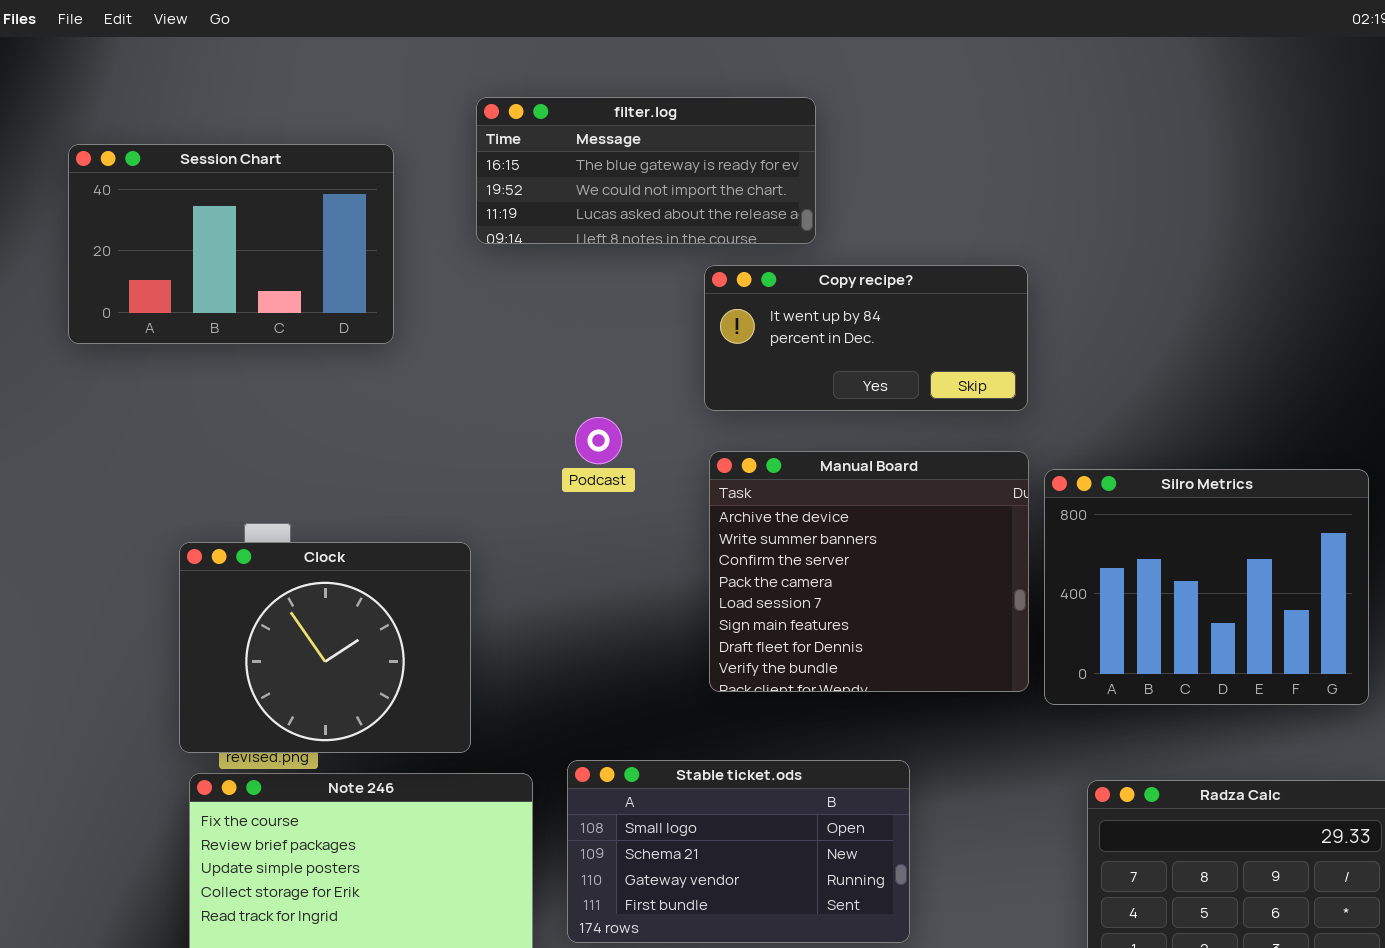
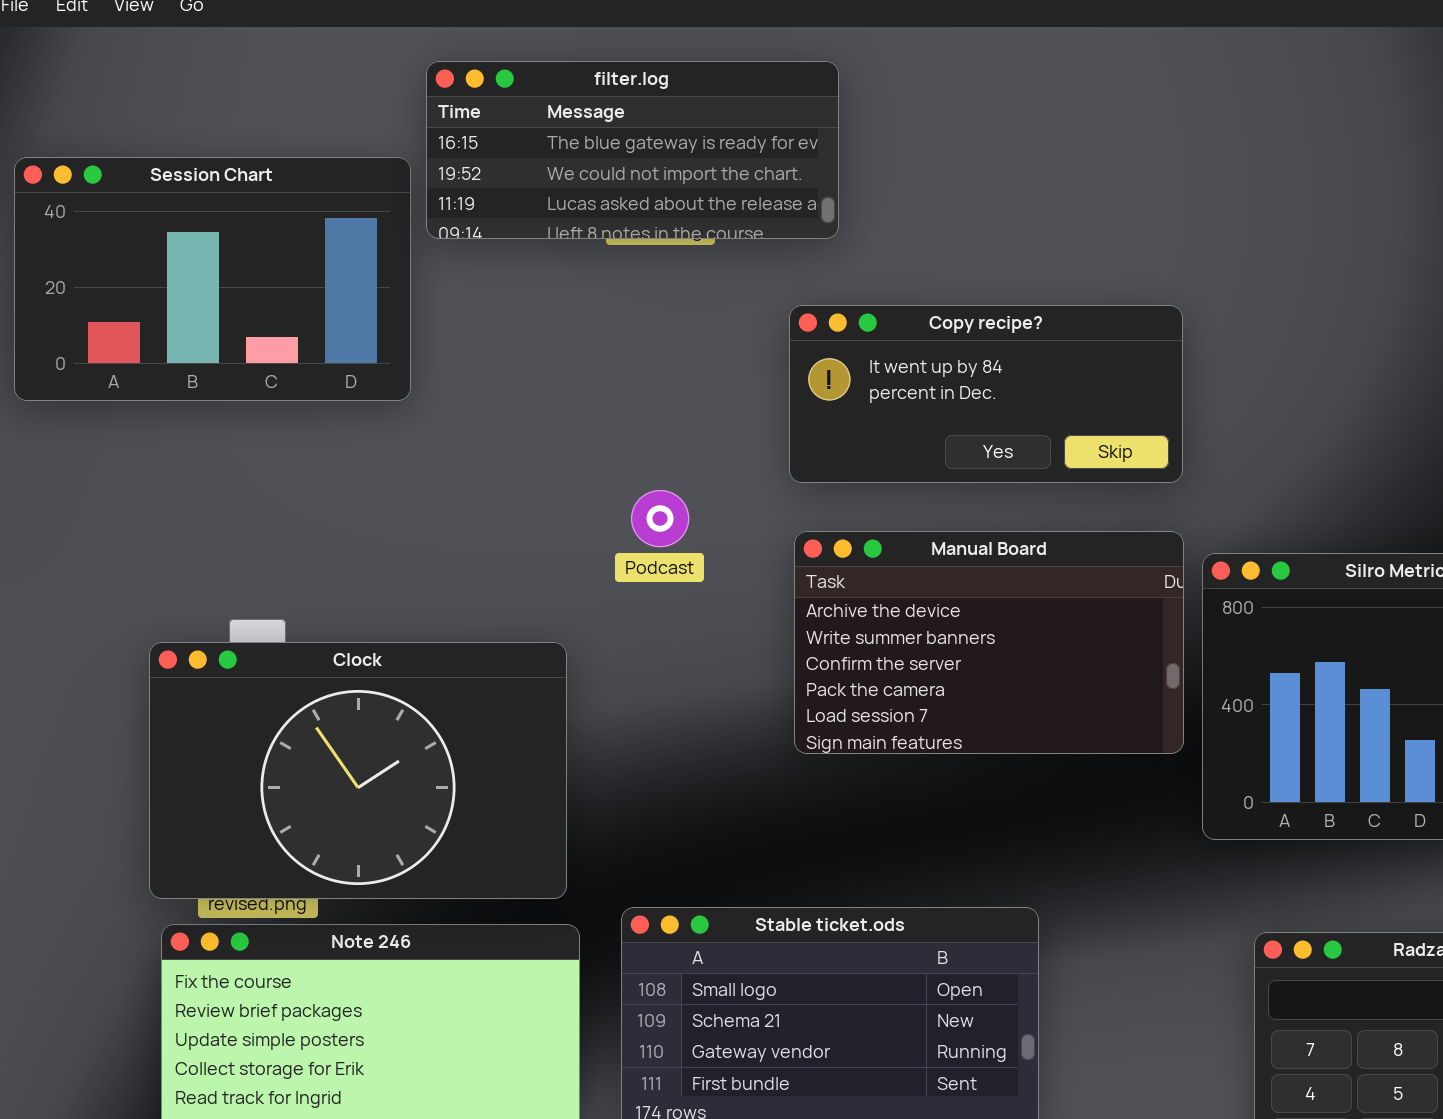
filter.log: [476,97,816,244] -> [426,61,839,239], moved
Manual Board: [709,451,1029,692] -> [794,531,1184,754], resized
Clock: [179,542,471,753] -> [149,642,567,899], resized

